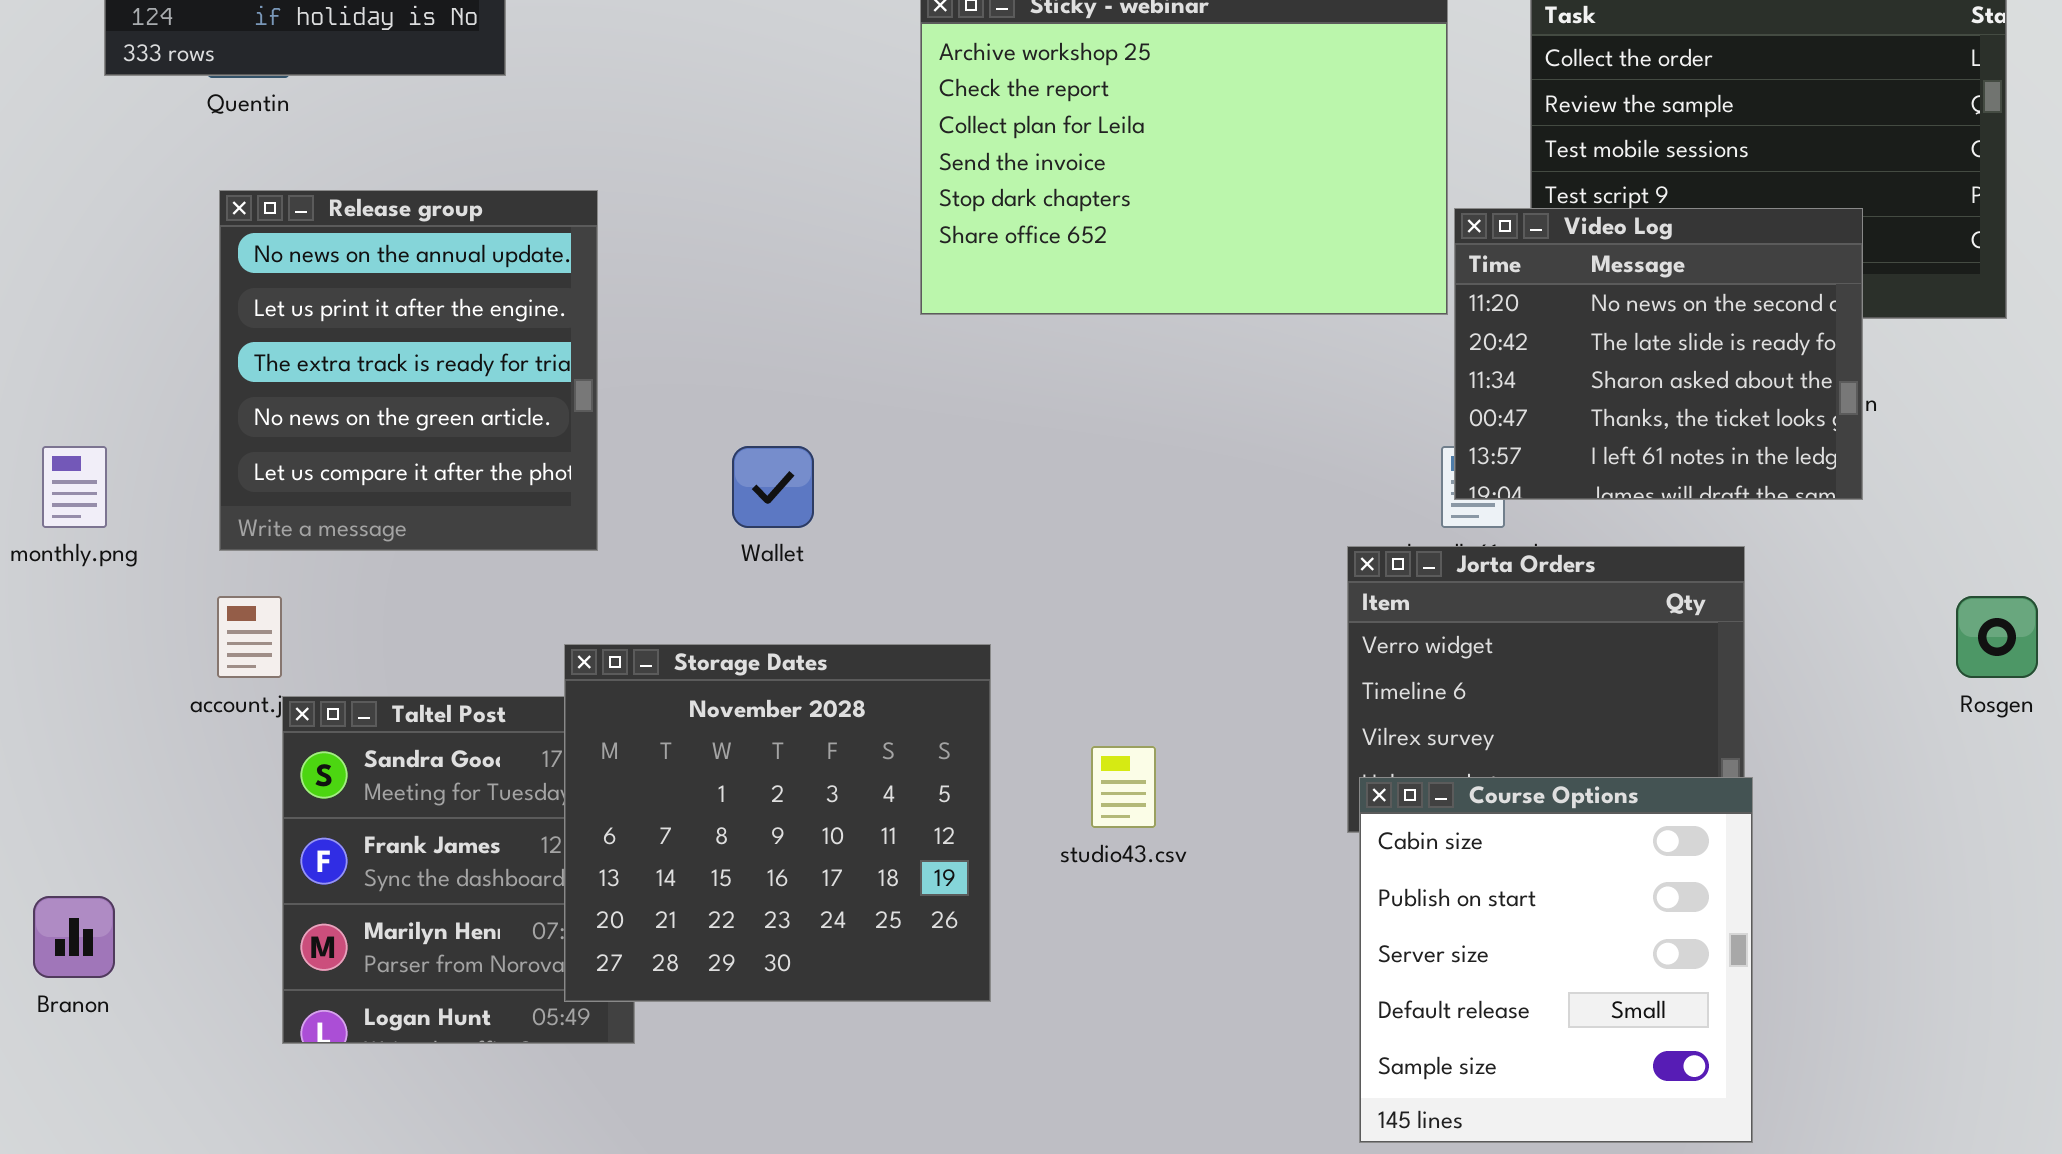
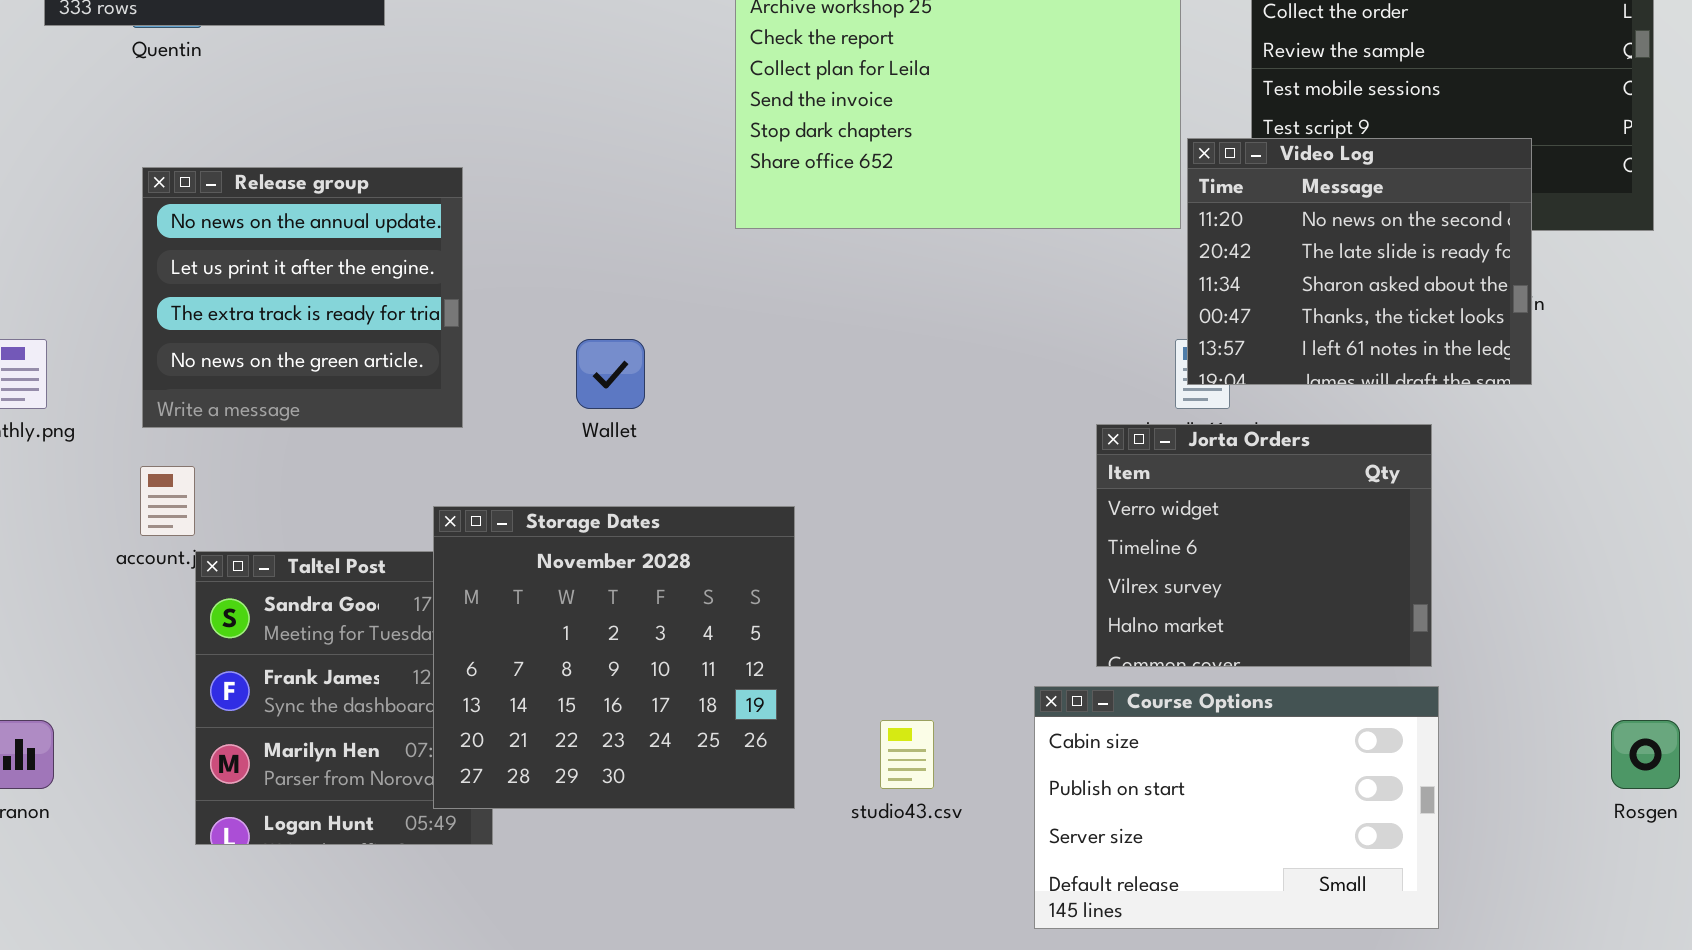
Release group: [219,190,598,551] -> [142,167,463,428], resized
Rosgen: [1956,596,2038,678] -> [1611,720,1680,789], moved
studio43.csv: [1091,746,1156,828] -> [880,720,934,789], moved
Course Options: [1359,777,1753,1143] -> [1034,686,1439,929], resized

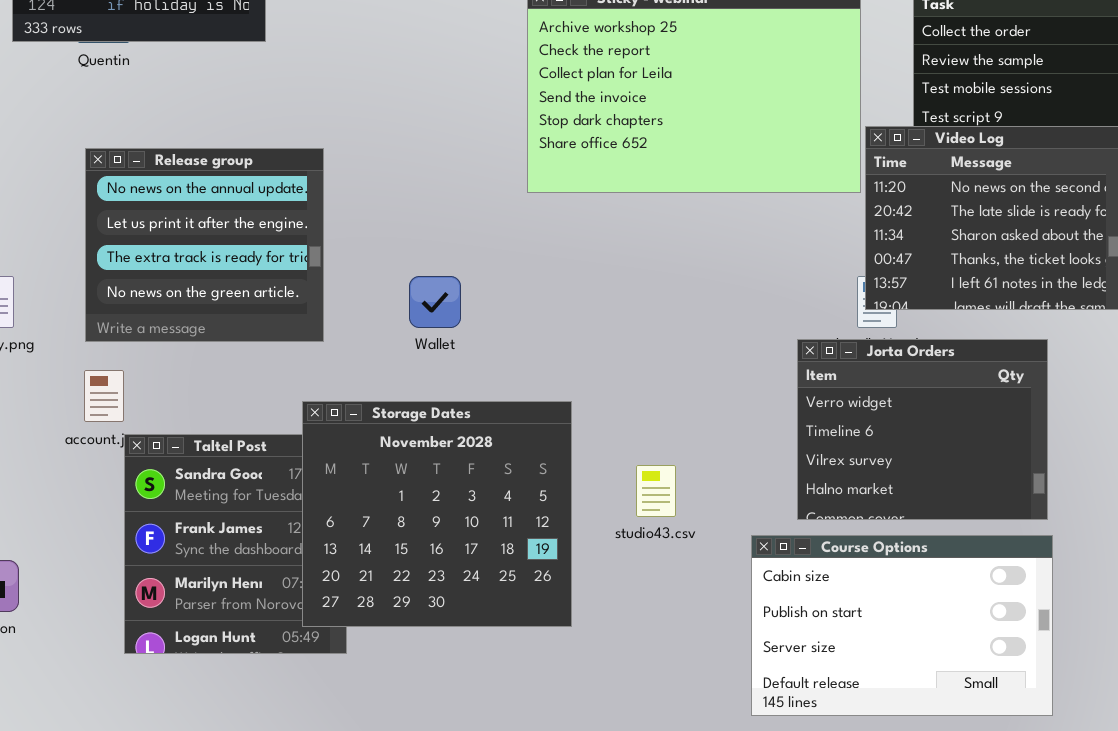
studio43.csv: [880,720,934,789] -> [636,465,676,517], moved

